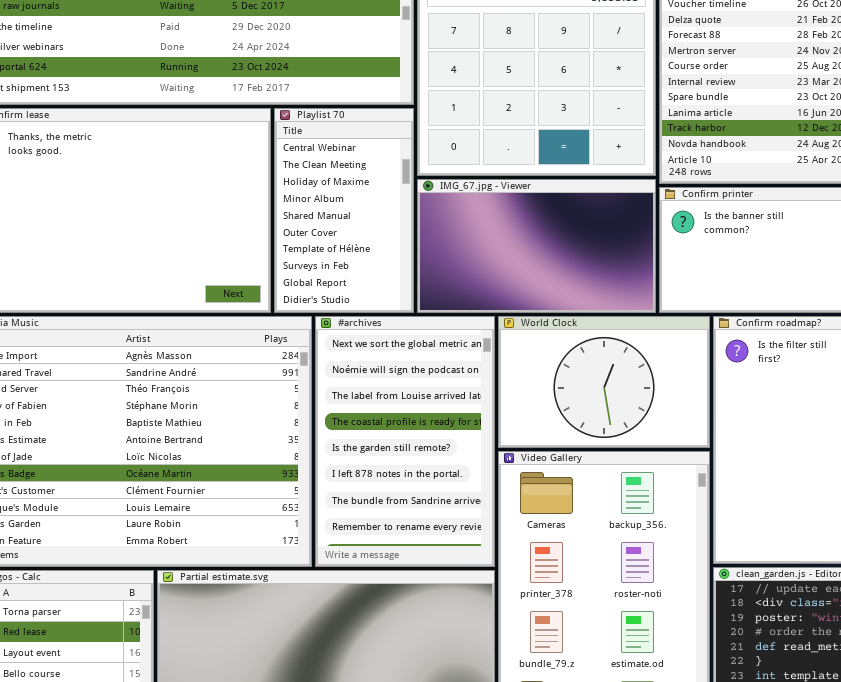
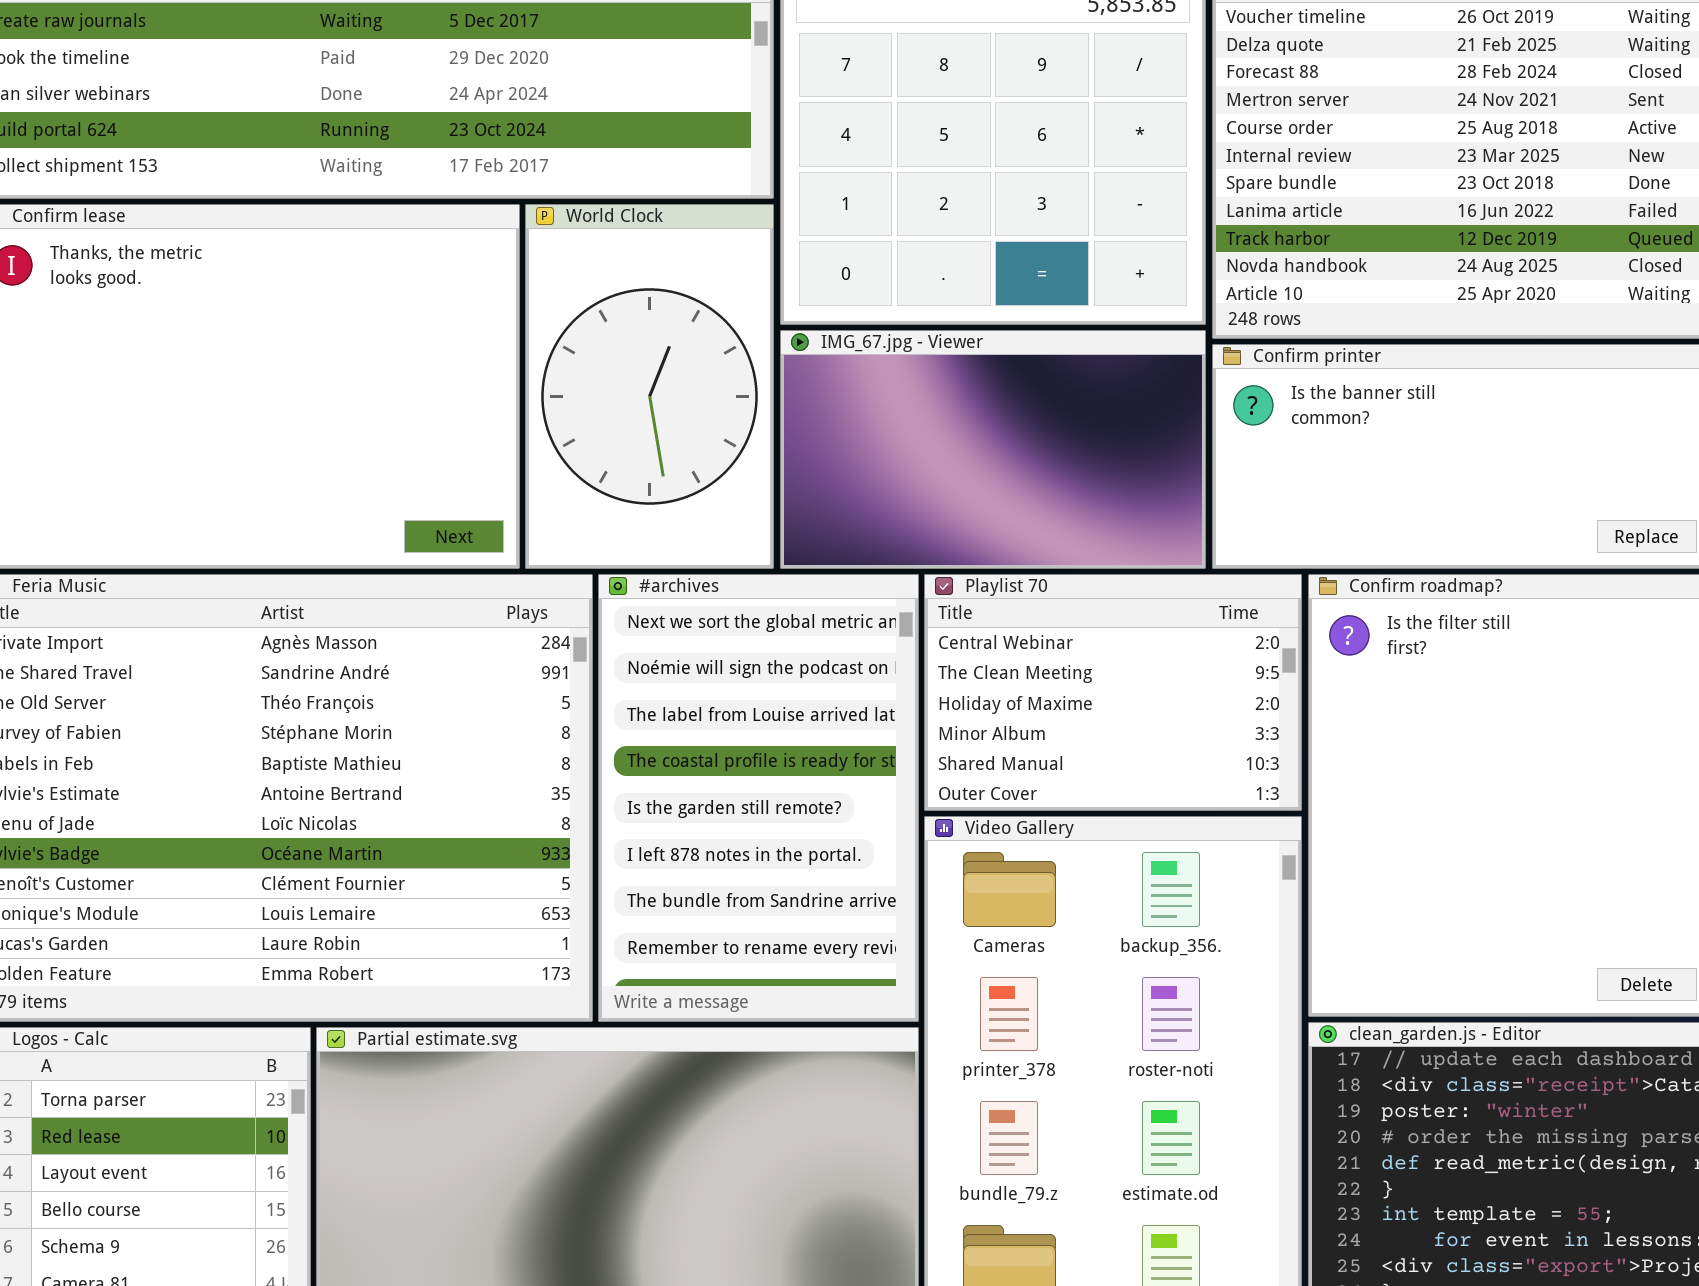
Playlist 70: [274,108,414,313] -> [924,574,1302,811], moved, resized
World Clock: [498,316,710,448] -> [525,204,774,569], moved, resized

